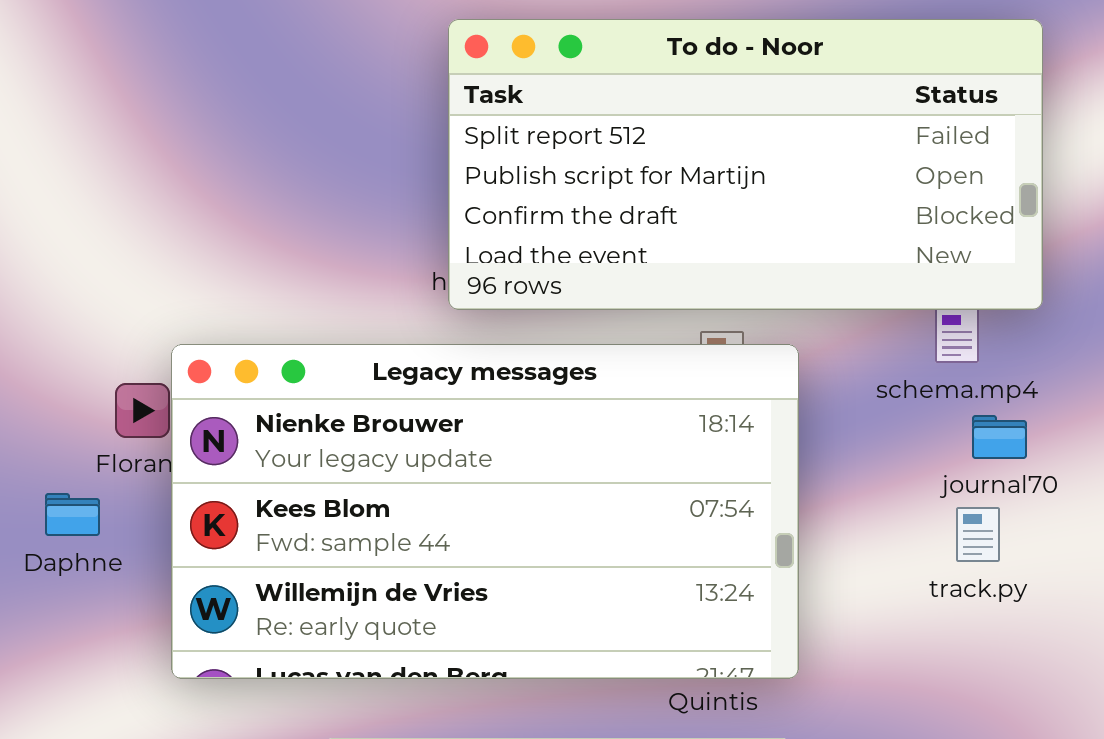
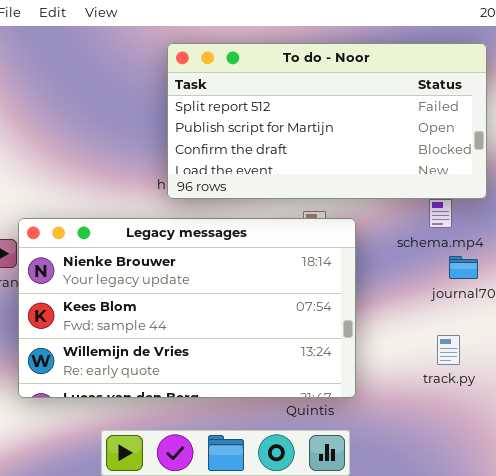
track.py: [956,507,1000,562] -> [437,335,460,365], moved

